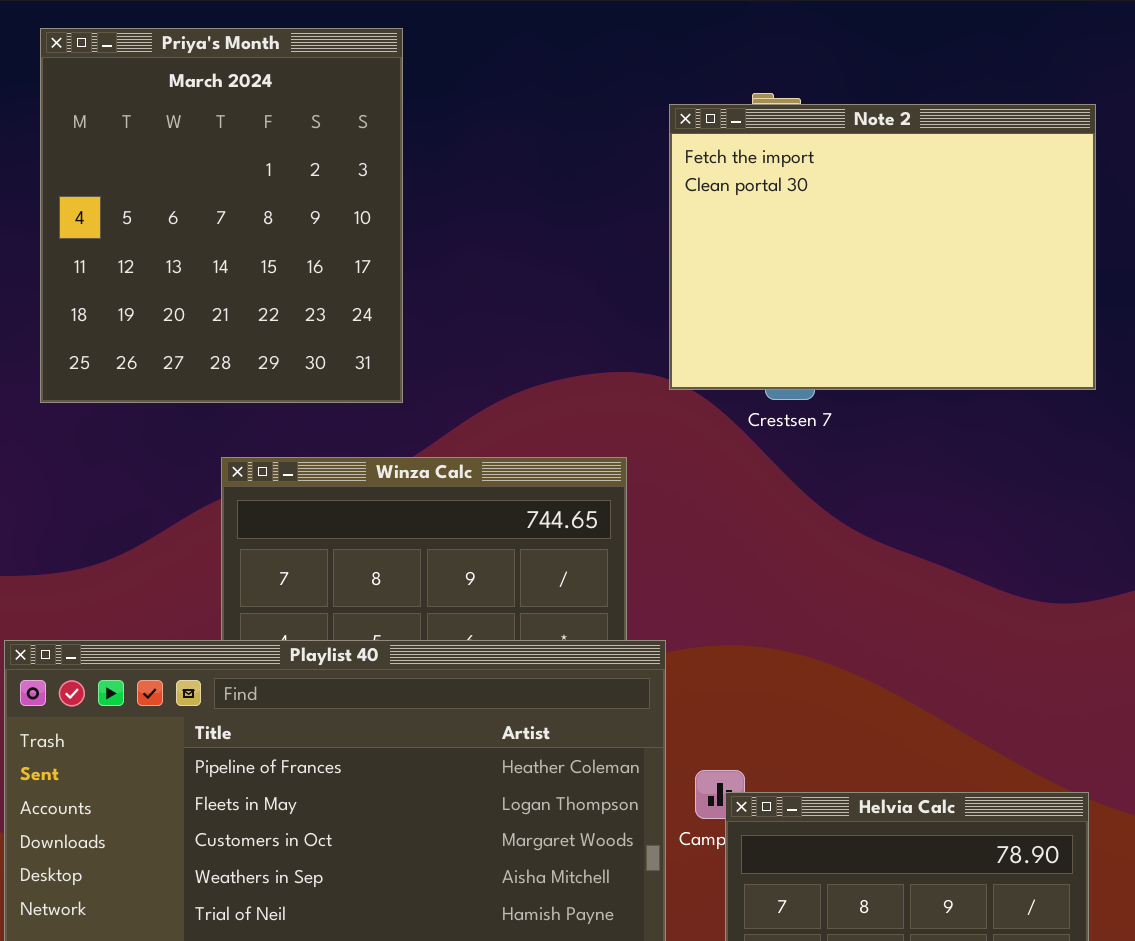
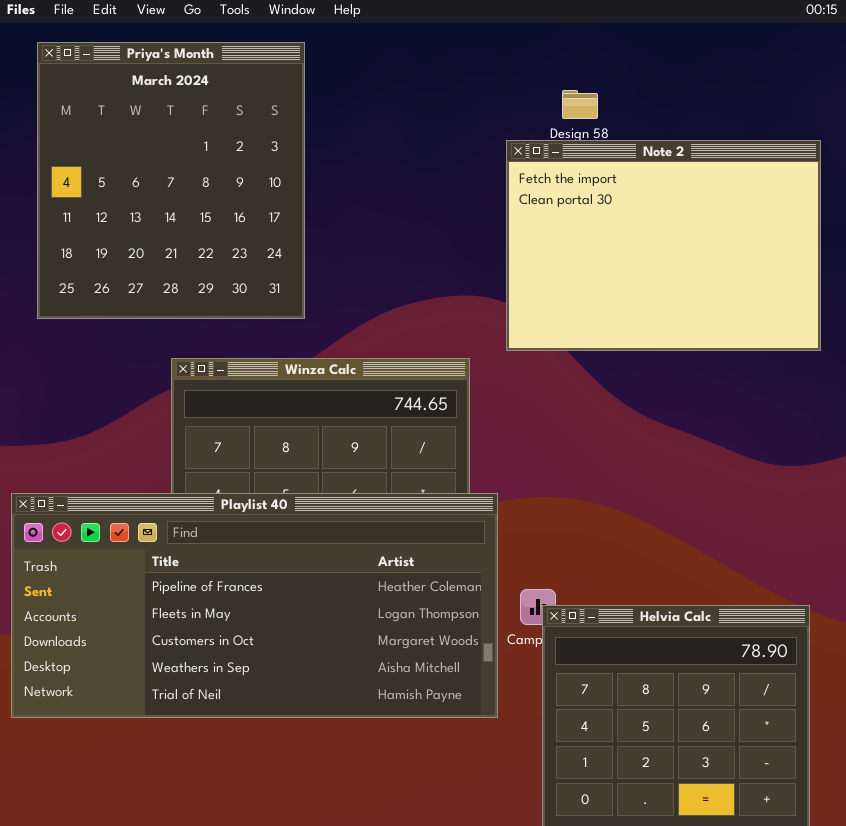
Note 2: [669,104,1096,390] -> [506,140,821,351], moved

